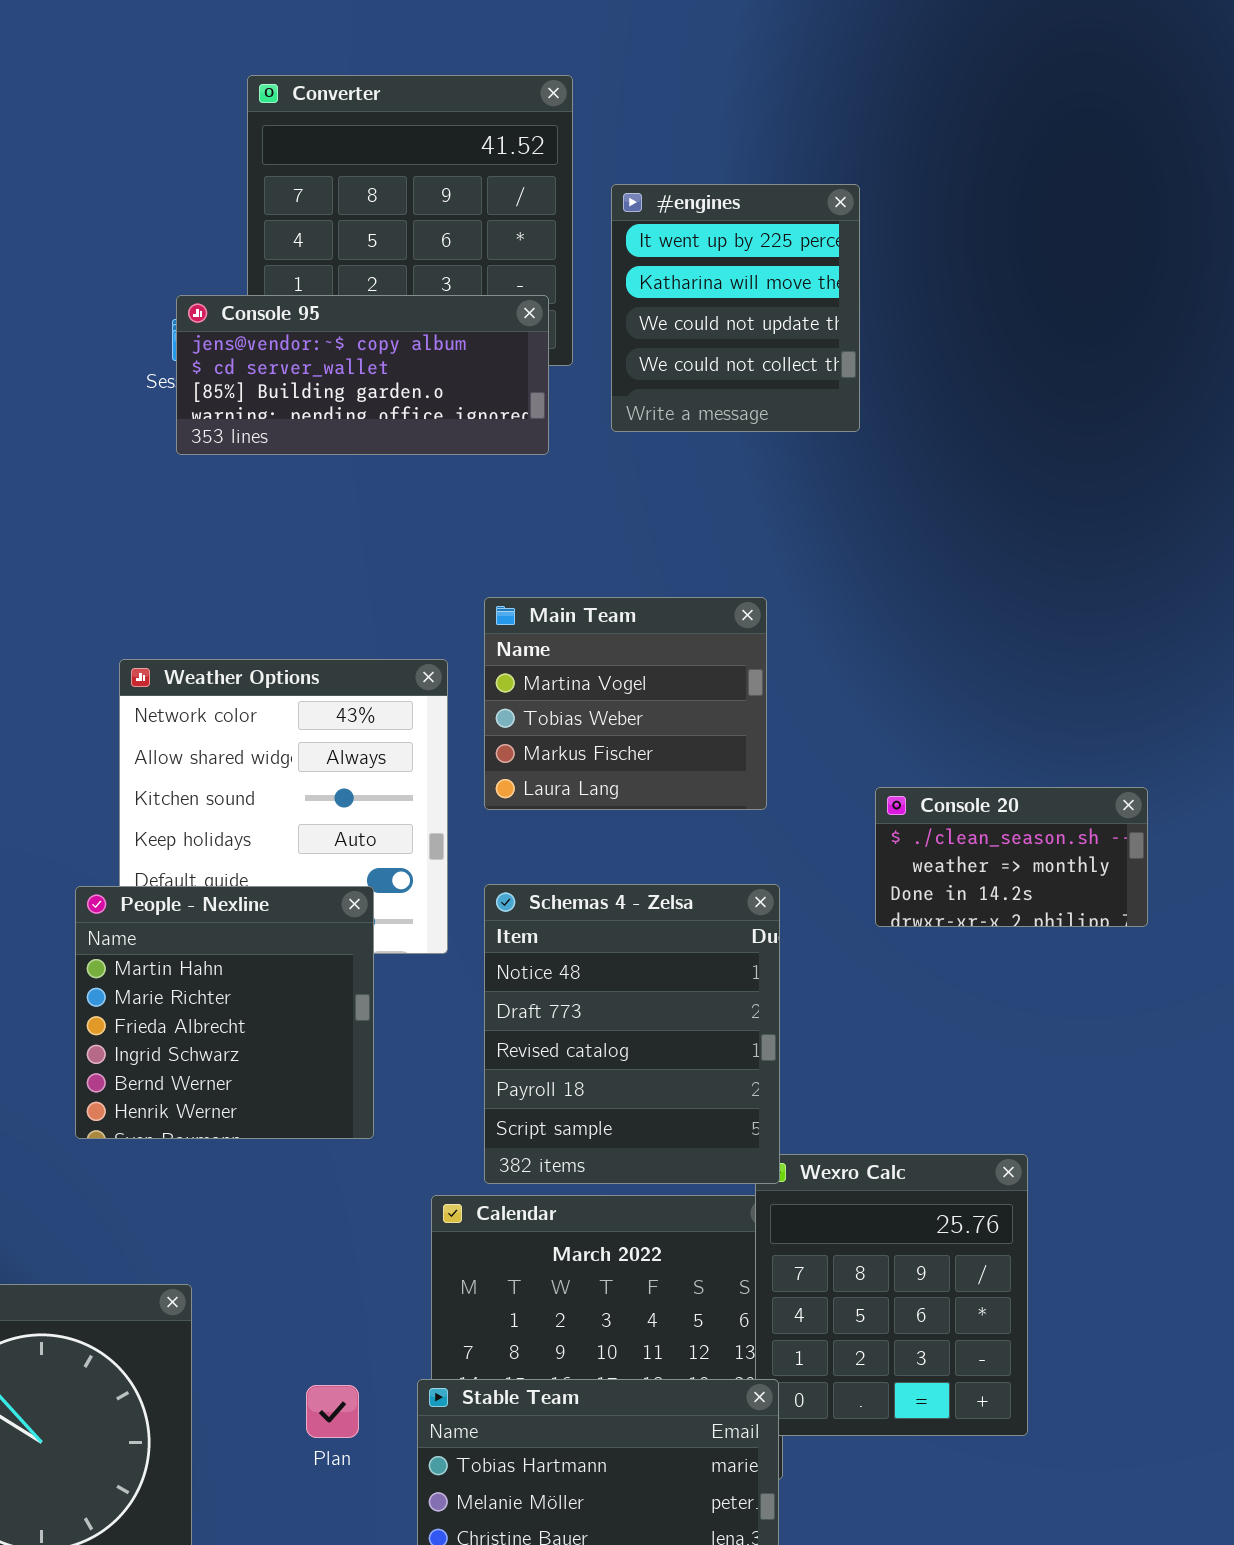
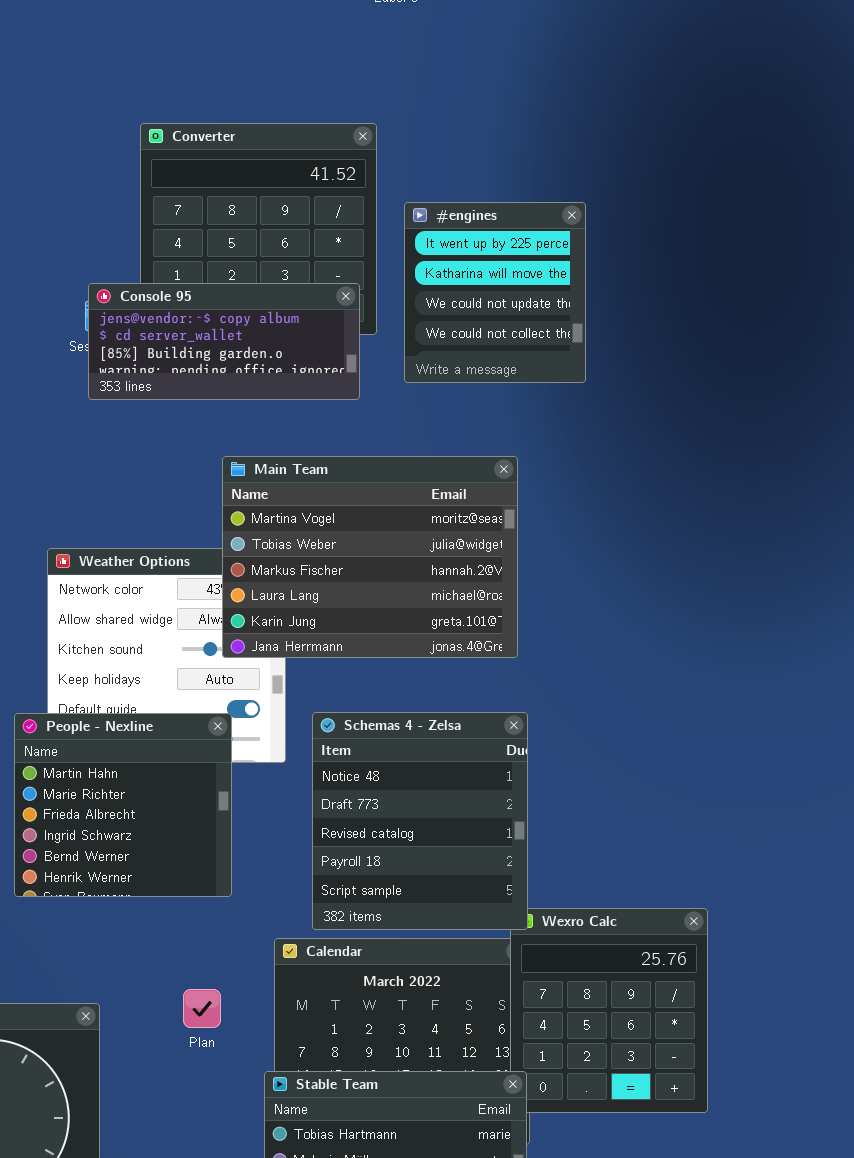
Main Team: [484,597,767,810] -> [222,456,518,658], resized
Console 20: [875,787,1148,927] -> none, closed
Plan: [306,1385,359,1438] -> [183,989,221,1028], moved

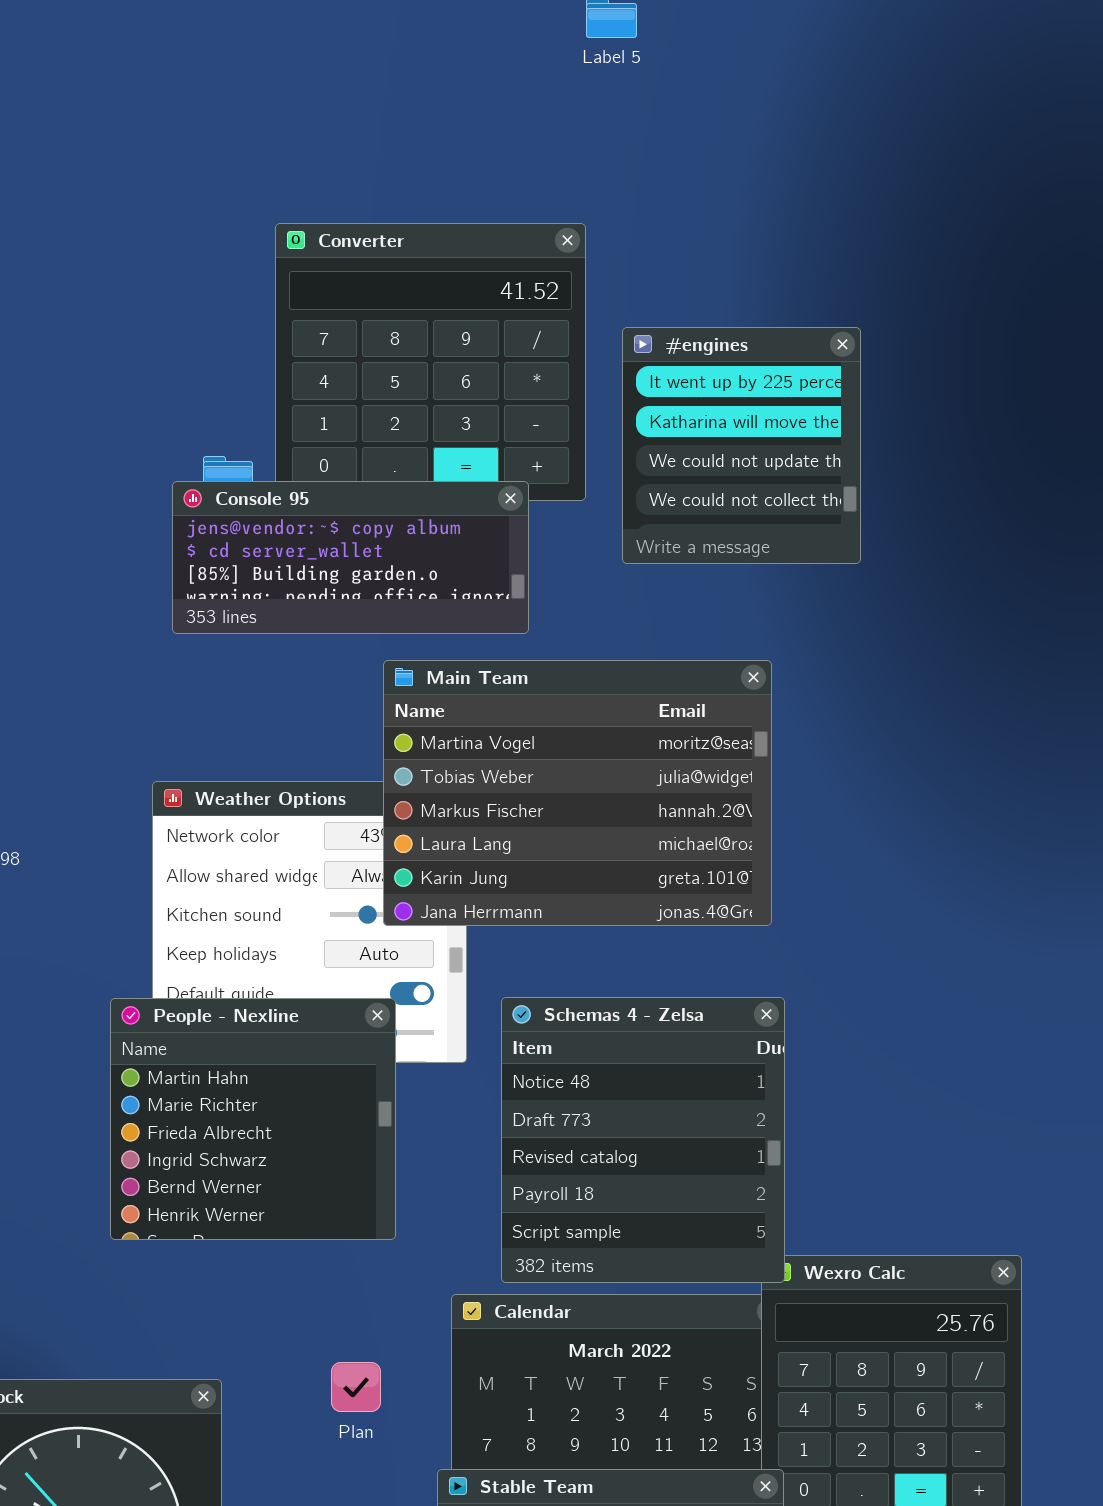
Console 95: [88,283,360,400] -> [172,481,529,634], moved

